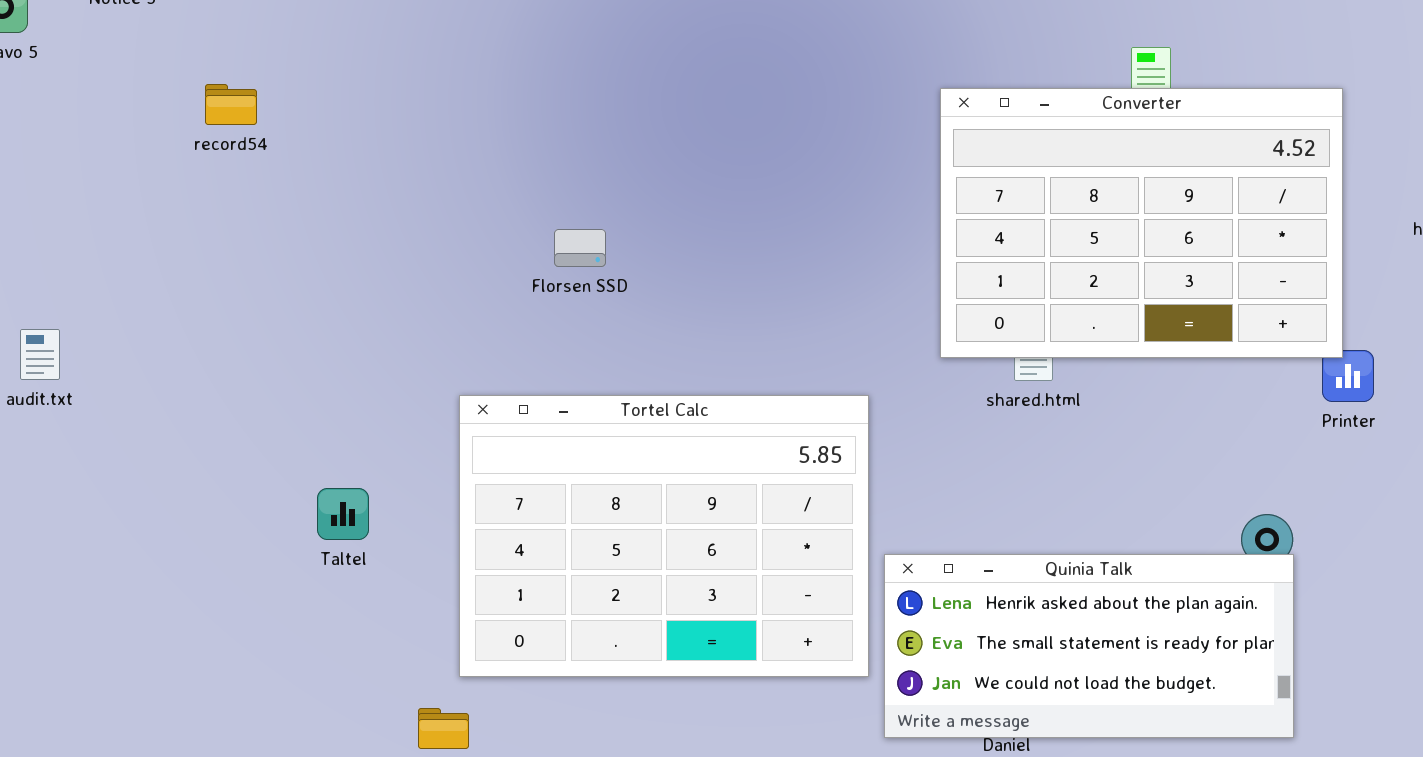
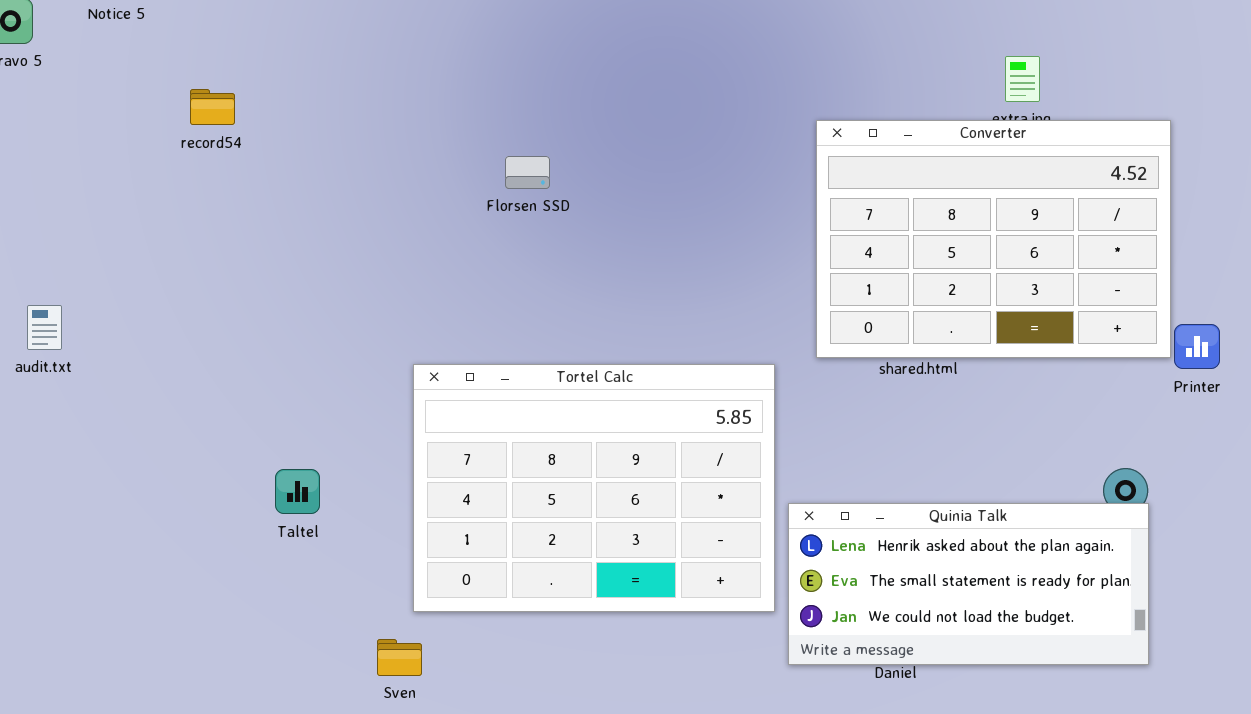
Converter: [940,88,1343,358] -> [816,120,1171,358], moved
Florsen SSD: [554,229,606,267] -> [505,156,550,189], moved
Taltel: [317,488,369,540] -> [275,469,320,514], moved

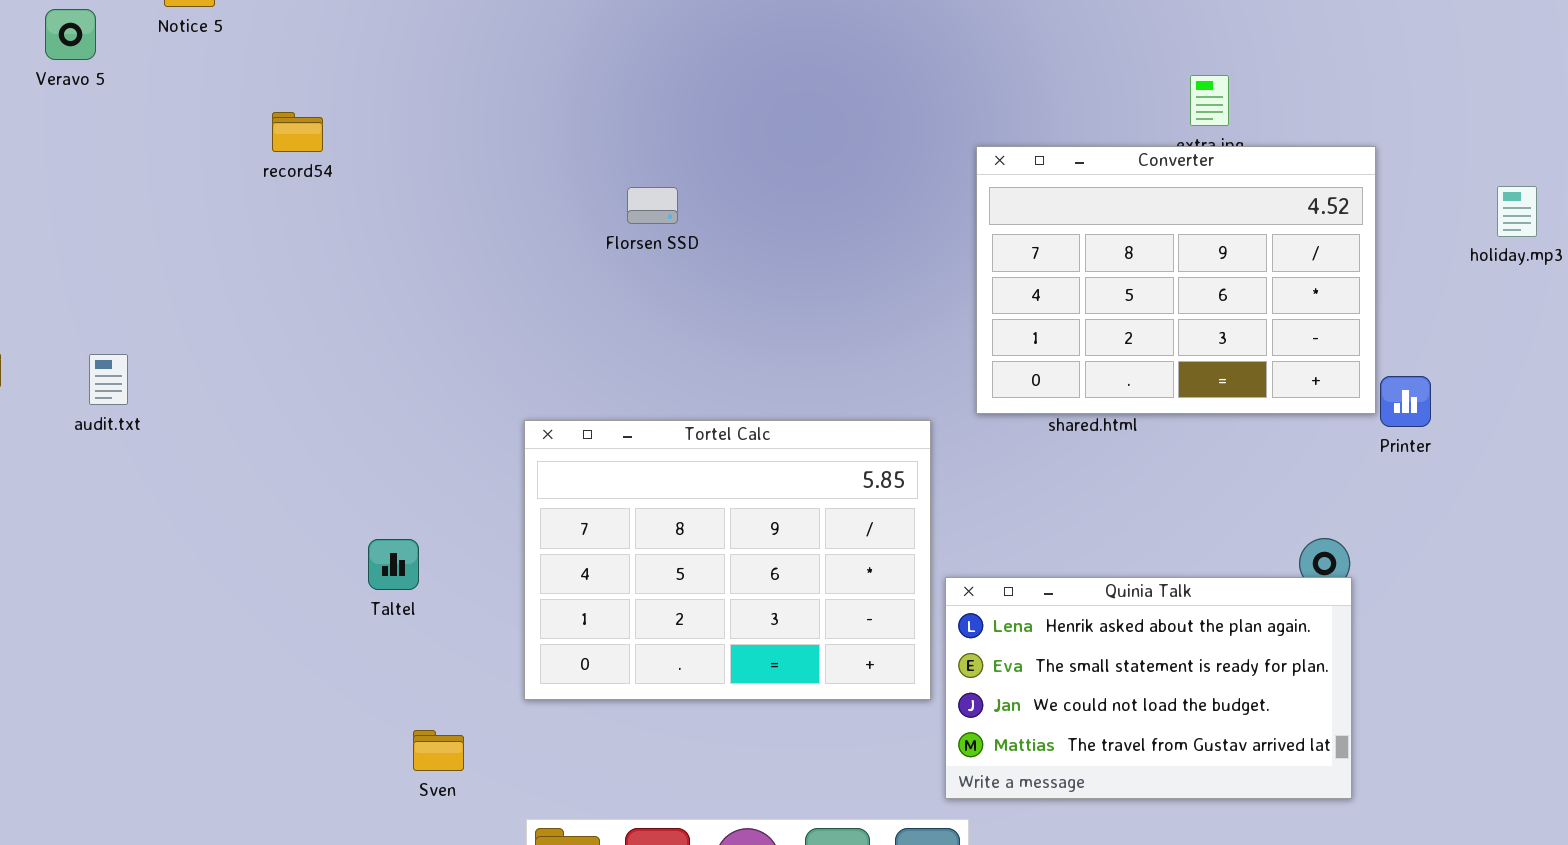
Quinia Talk: [788,503,1149,665] -> [945,577,1352,799], resized
Sven: [377,639,422,676] -> [413,730,464,771], moved

